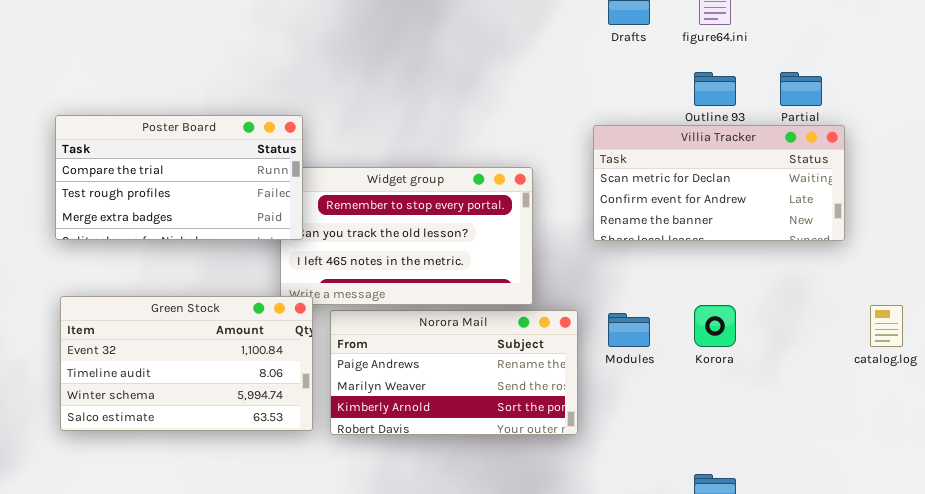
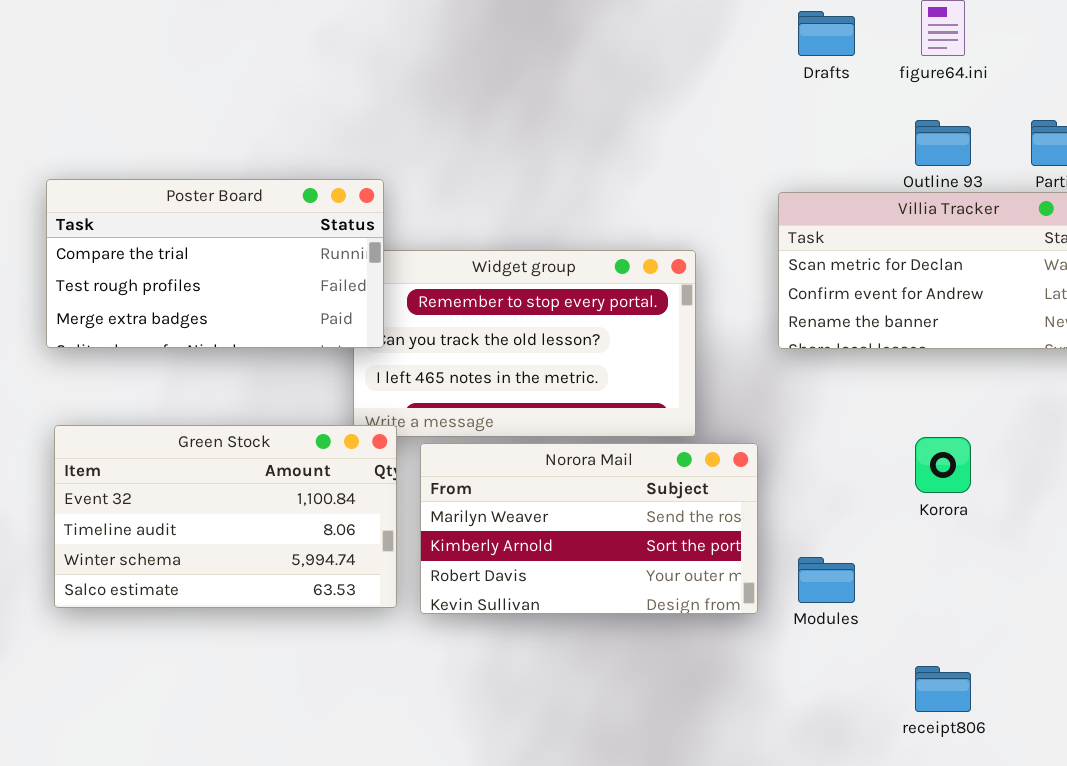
Norora Mail: [330,310,578,435] -> [420,443,758,614], scrolled down 1 row
Modules: [608,313,650,347] -> [798,557,855,603], moved

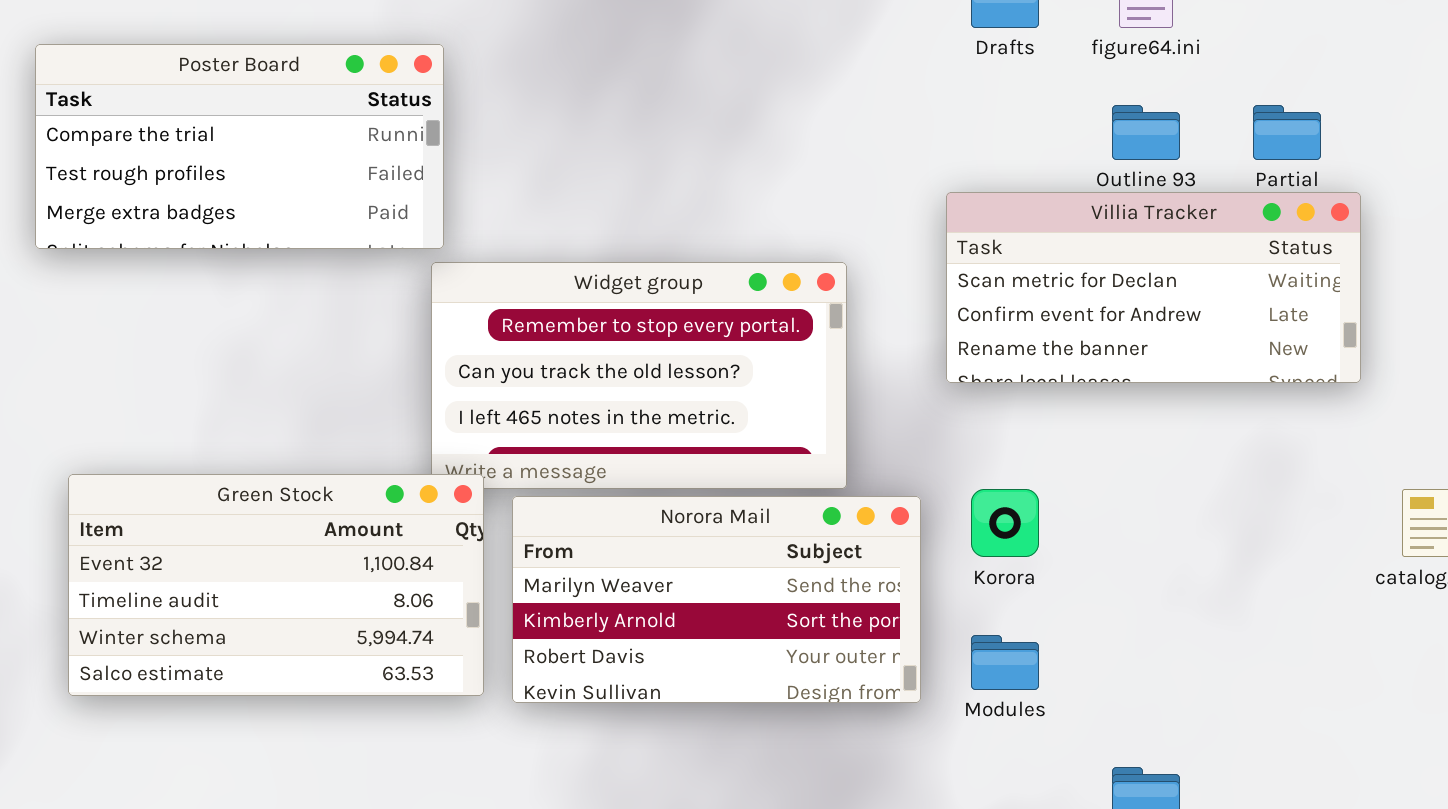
Poster Board: [46,179,384,348] -> [35,44,444,249], moved
Korora: [915,437,971,493] -> [971,489,1039,557], moved

